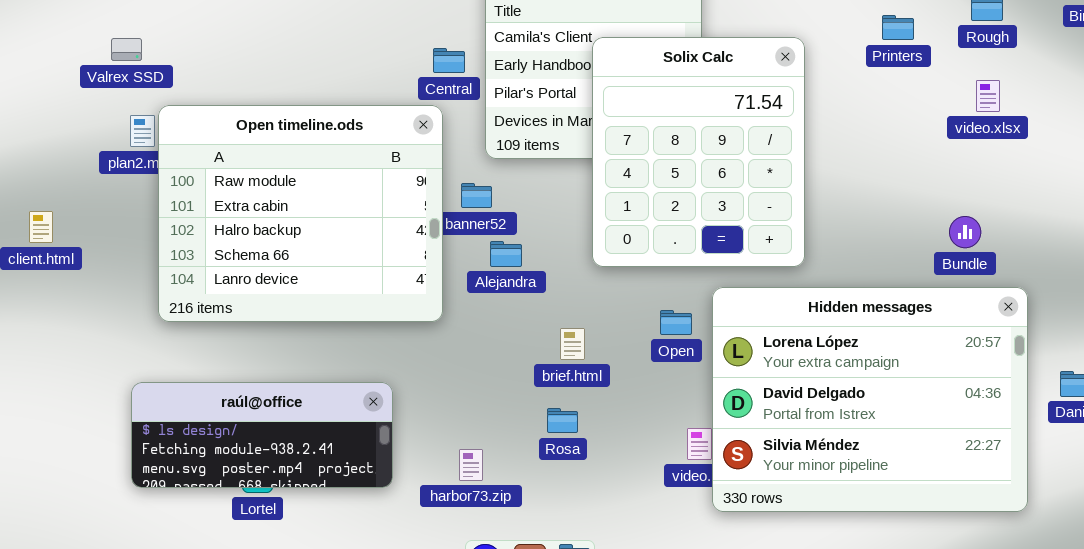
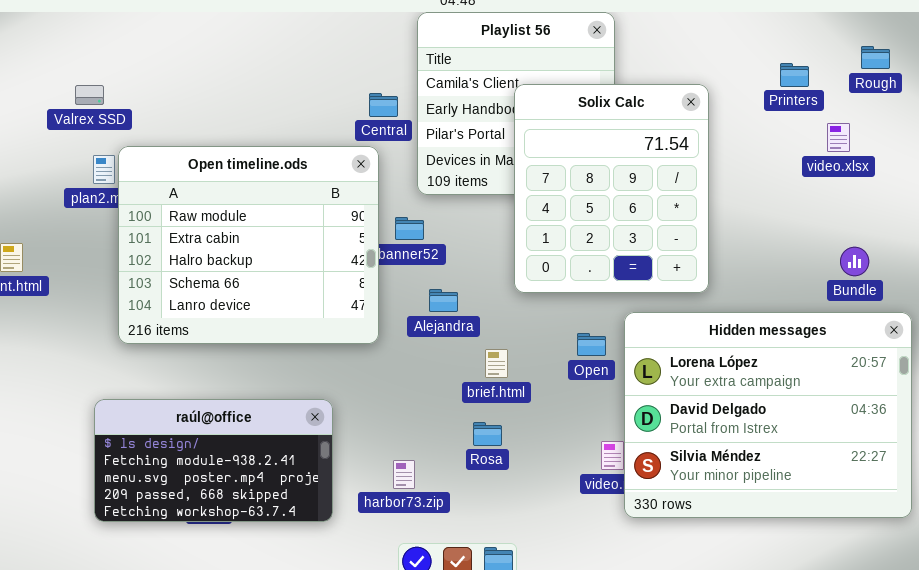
video.xlsx: [976,80,1000,112] -> [827,123,850,152], moved
Alejandra: [490,241,522,267] -> [429,289,458,312], moved
raúl@office: [131,382,393,488] -> [94,399,333,522], resized

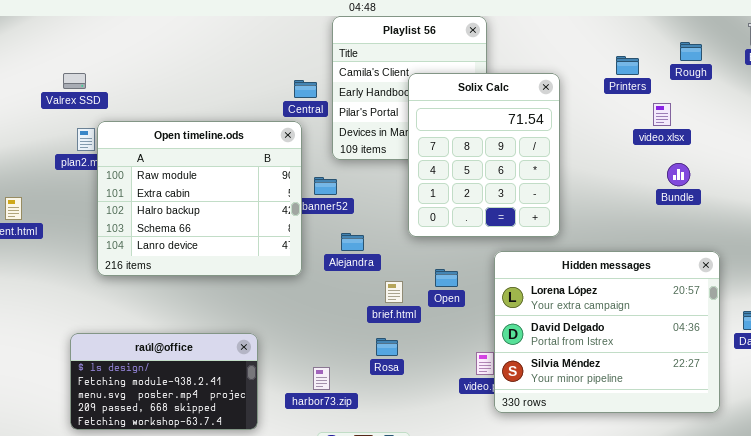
Bundle: [840,247,869,276] -> [667,163,690,186], moved
Open: [577,333,606,356] -> [435,269,458,287], moved
raúl@office: [94,399,333,522] -> [70,333,258,430], moved

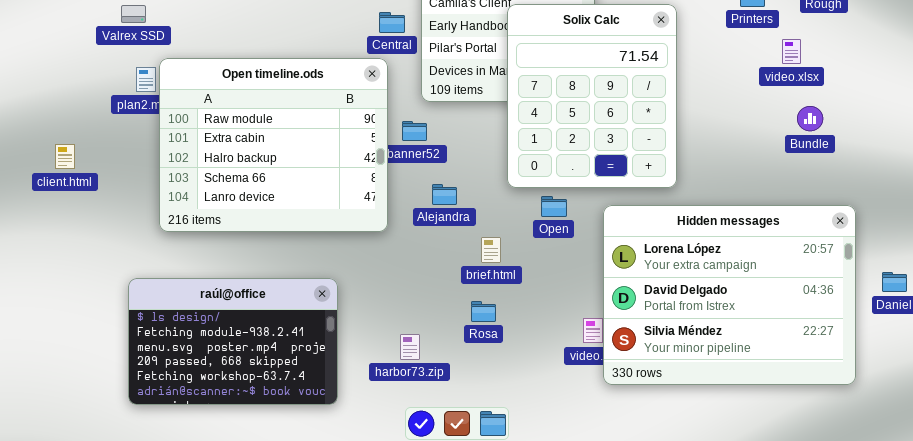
Open: [435,269,458,287] -> [541,196,567,217], moved
raúl@office: [70,333,258,430] -> [128,278,338,405], resized

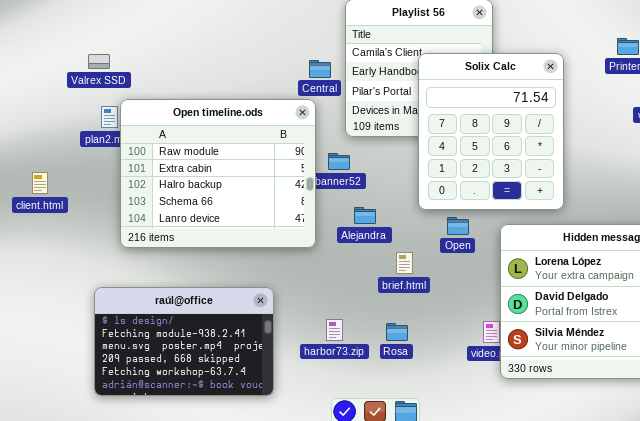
Rosa: [471,301,496,322] -> [386,323,408,341], moved
harbor73.zip: [400,334,420,360] -> [326,319,343,341], moved

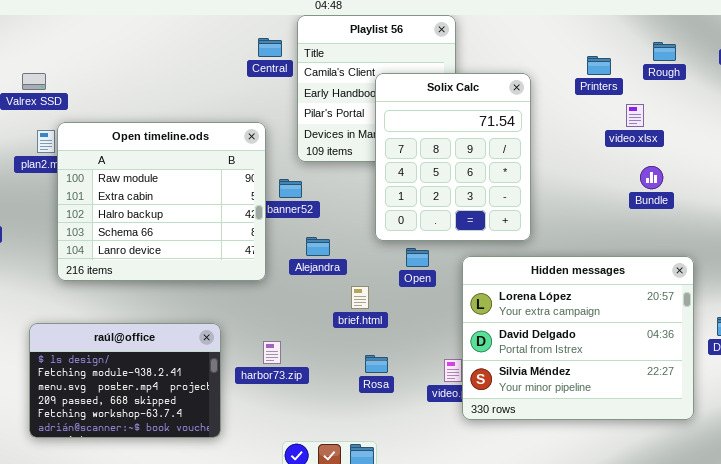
Central: [309,60,331,78] -> [258,38,282,57], moved
harbor73.zip: [326,319,343,341] -> [263,341,281,364], moved
Rosa: [386,323,408,341] -> [365,355,388,373], moved

